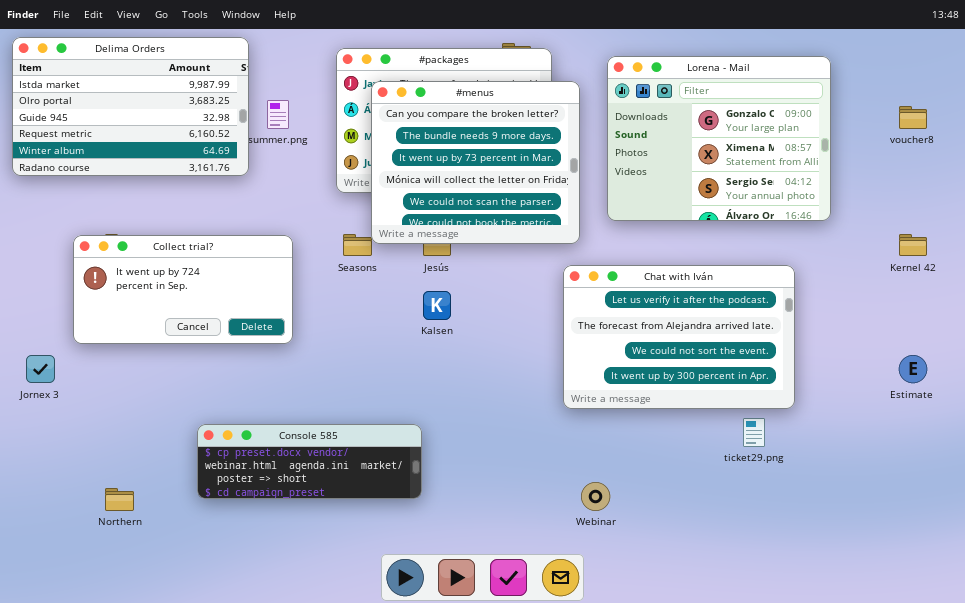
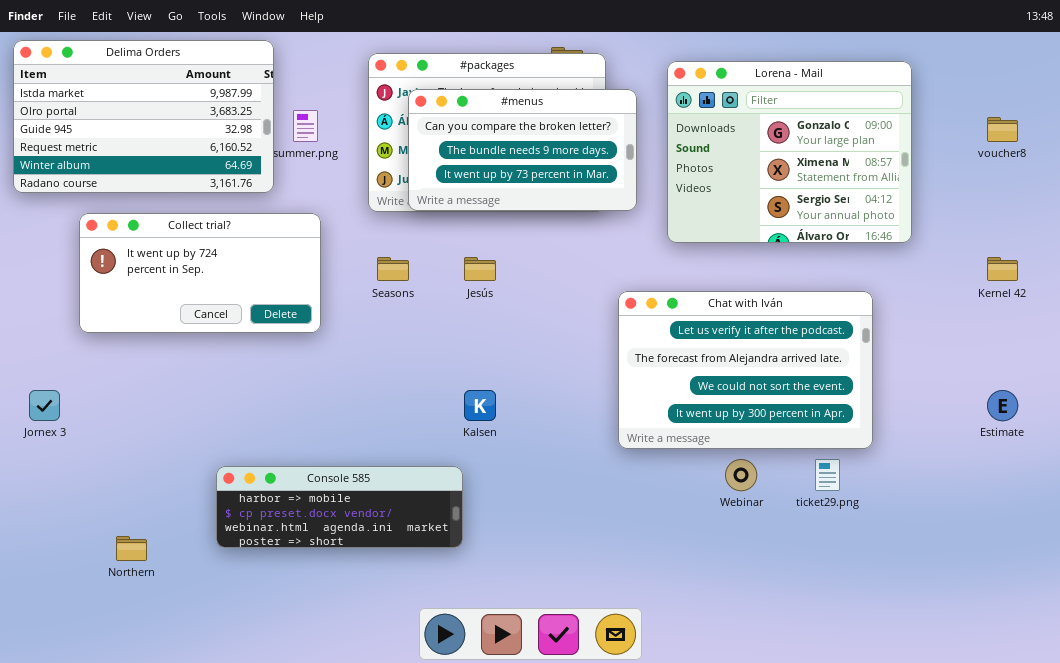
#menus: [371,81,580,244] -> [408,89,637,211], resized
Collect trial?: [73,235,293,344] -> [79,213,321,333], moved
Kalsen: [423,291,451,320] -> [464,390,496,421], moved
Console 585: [197,424,422,499] -> [216,466,463,548], scrolled up 1 row
Webinar: [581,482,610,511] -> [725,459,757,491], moved

